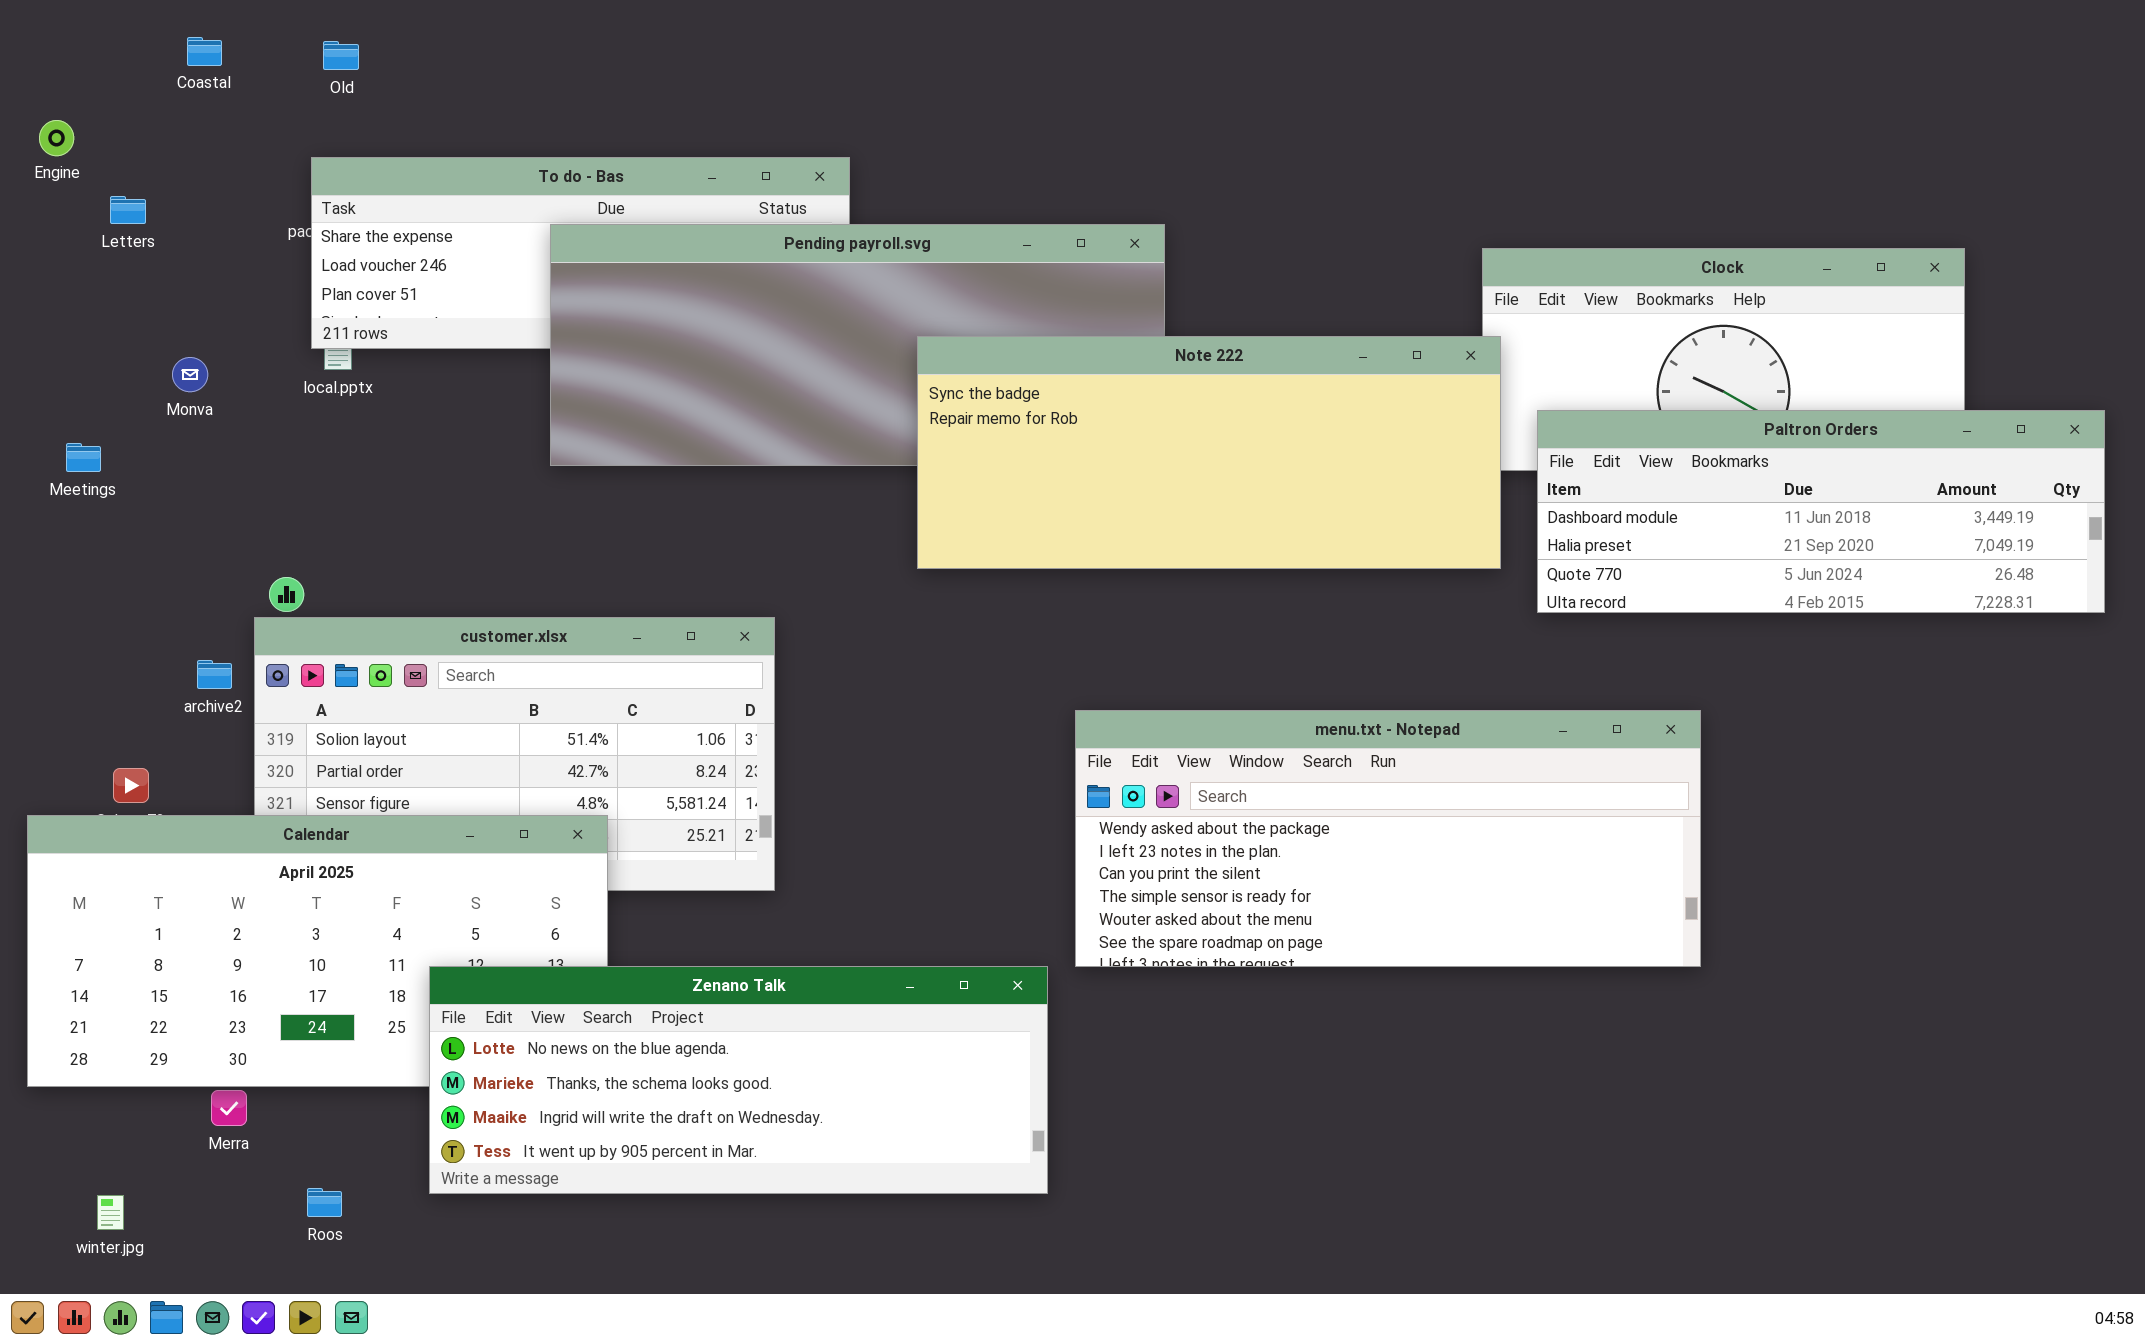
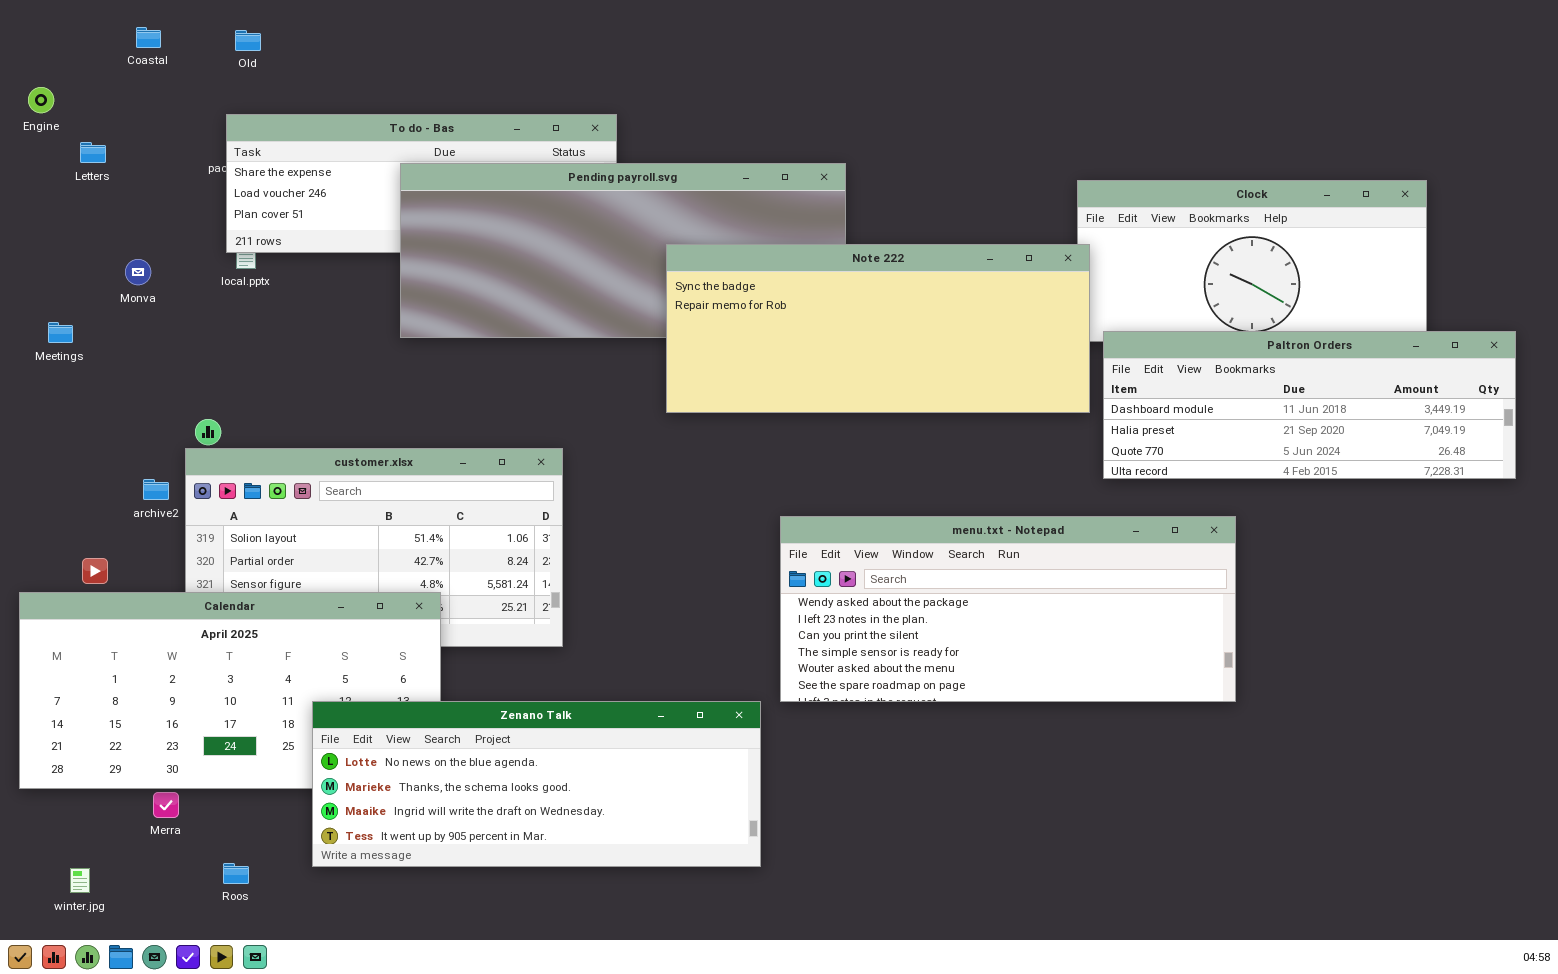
Paltron Orders: [1537,410,2105,613] -> [1103,331,1516,479], moved

